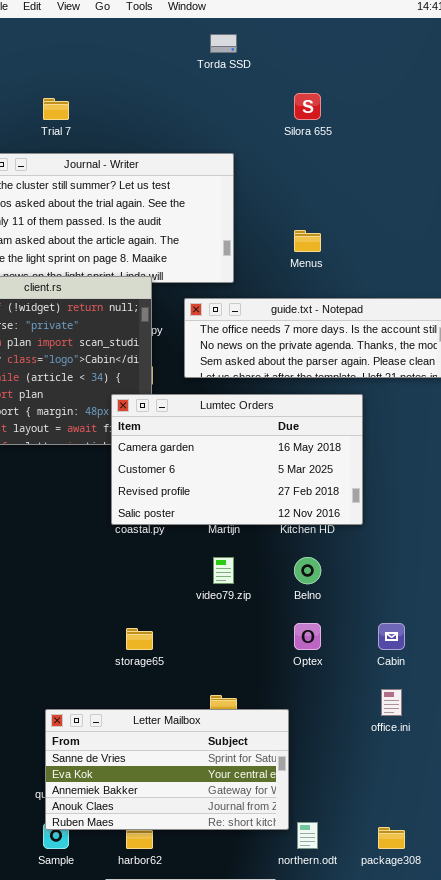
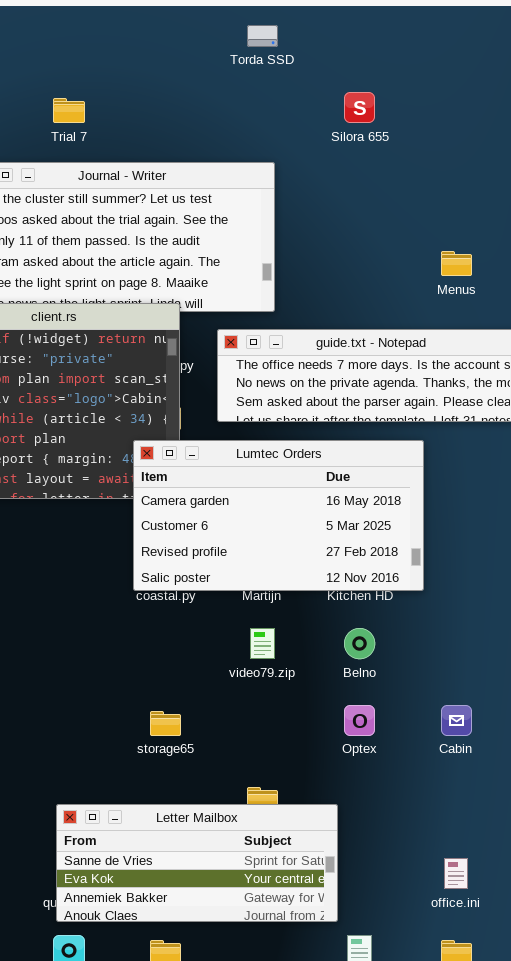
Menus: [294,230,321,252] -> [441,251,472,276], moved
office.ini: [381,689,402,716] -> [444,858,468,889], moved
Letter Mailbox: [45,709,289,830] -> [56,804,338,922], resized

